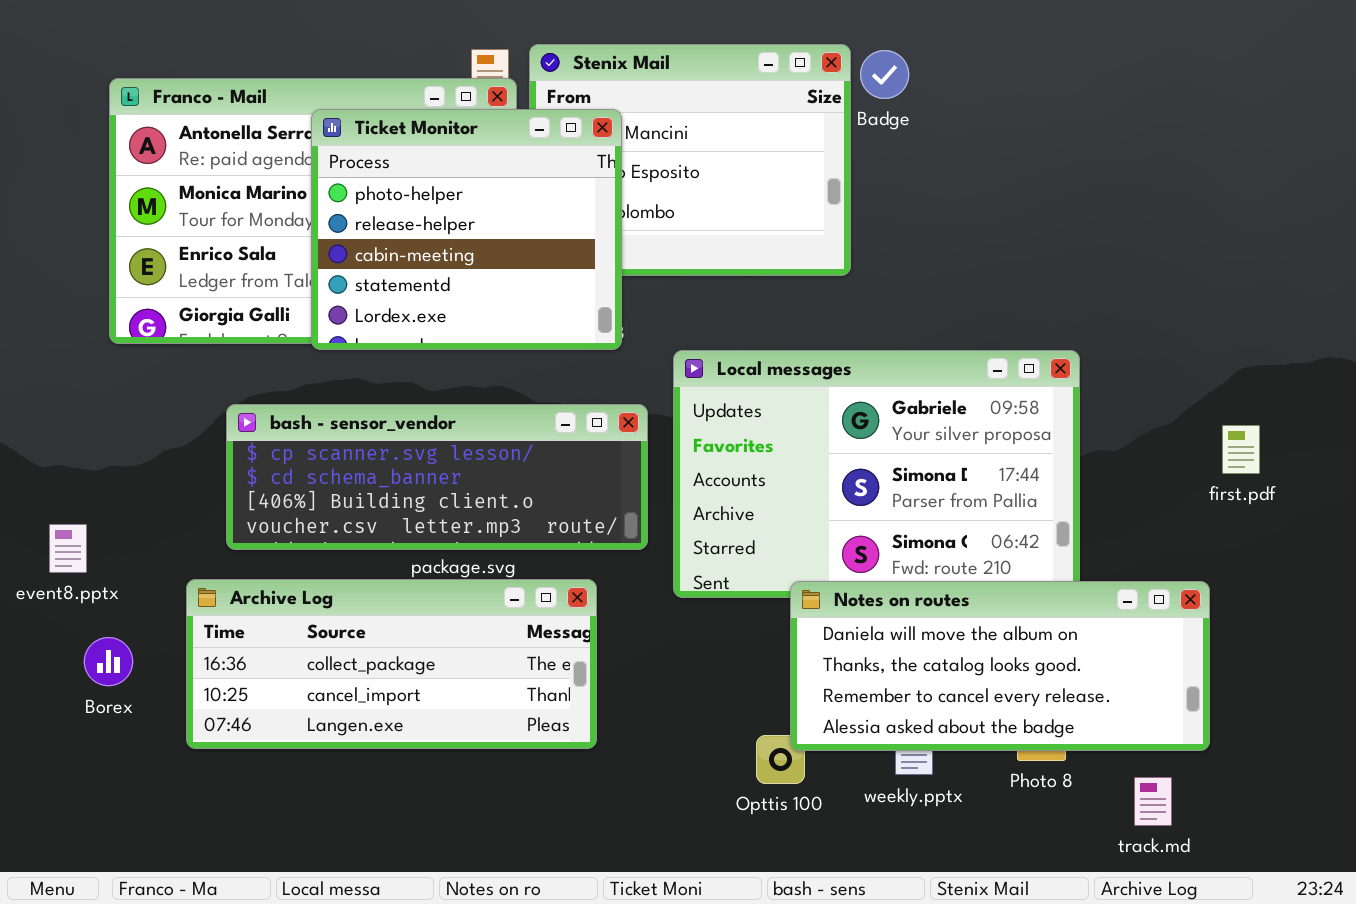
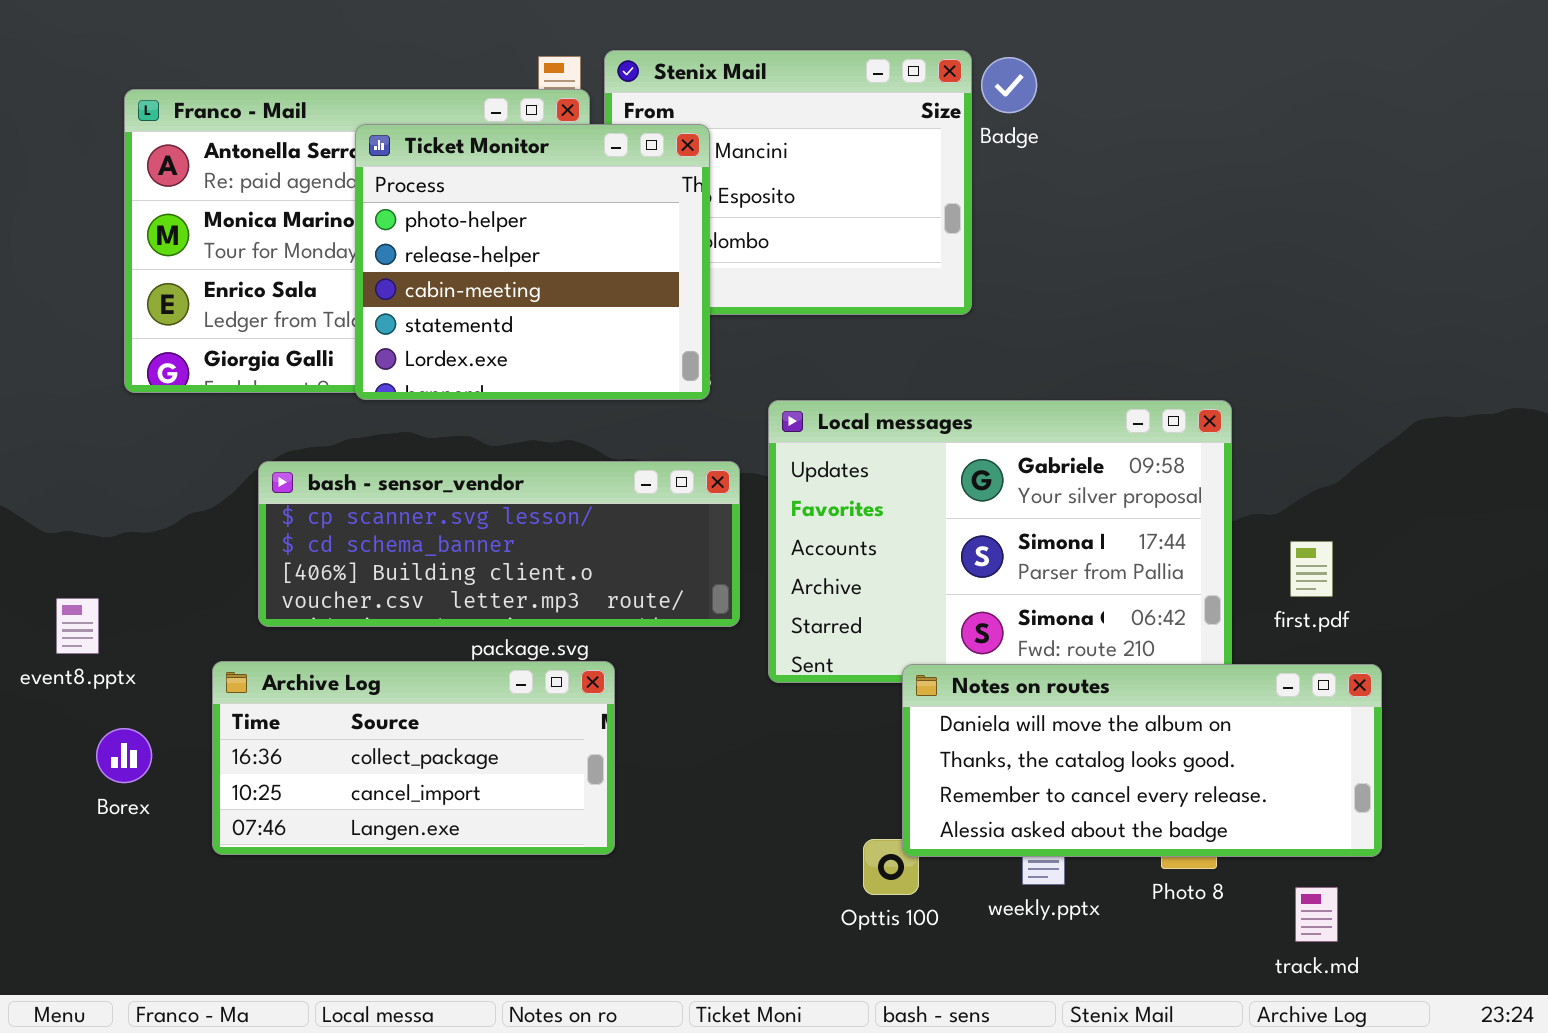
first.pdf: [1222,425,1260,474] -> [1290,541,1333,597], moved
Archive Log: [186,579,597,749] -> [212,661,615,855], resized

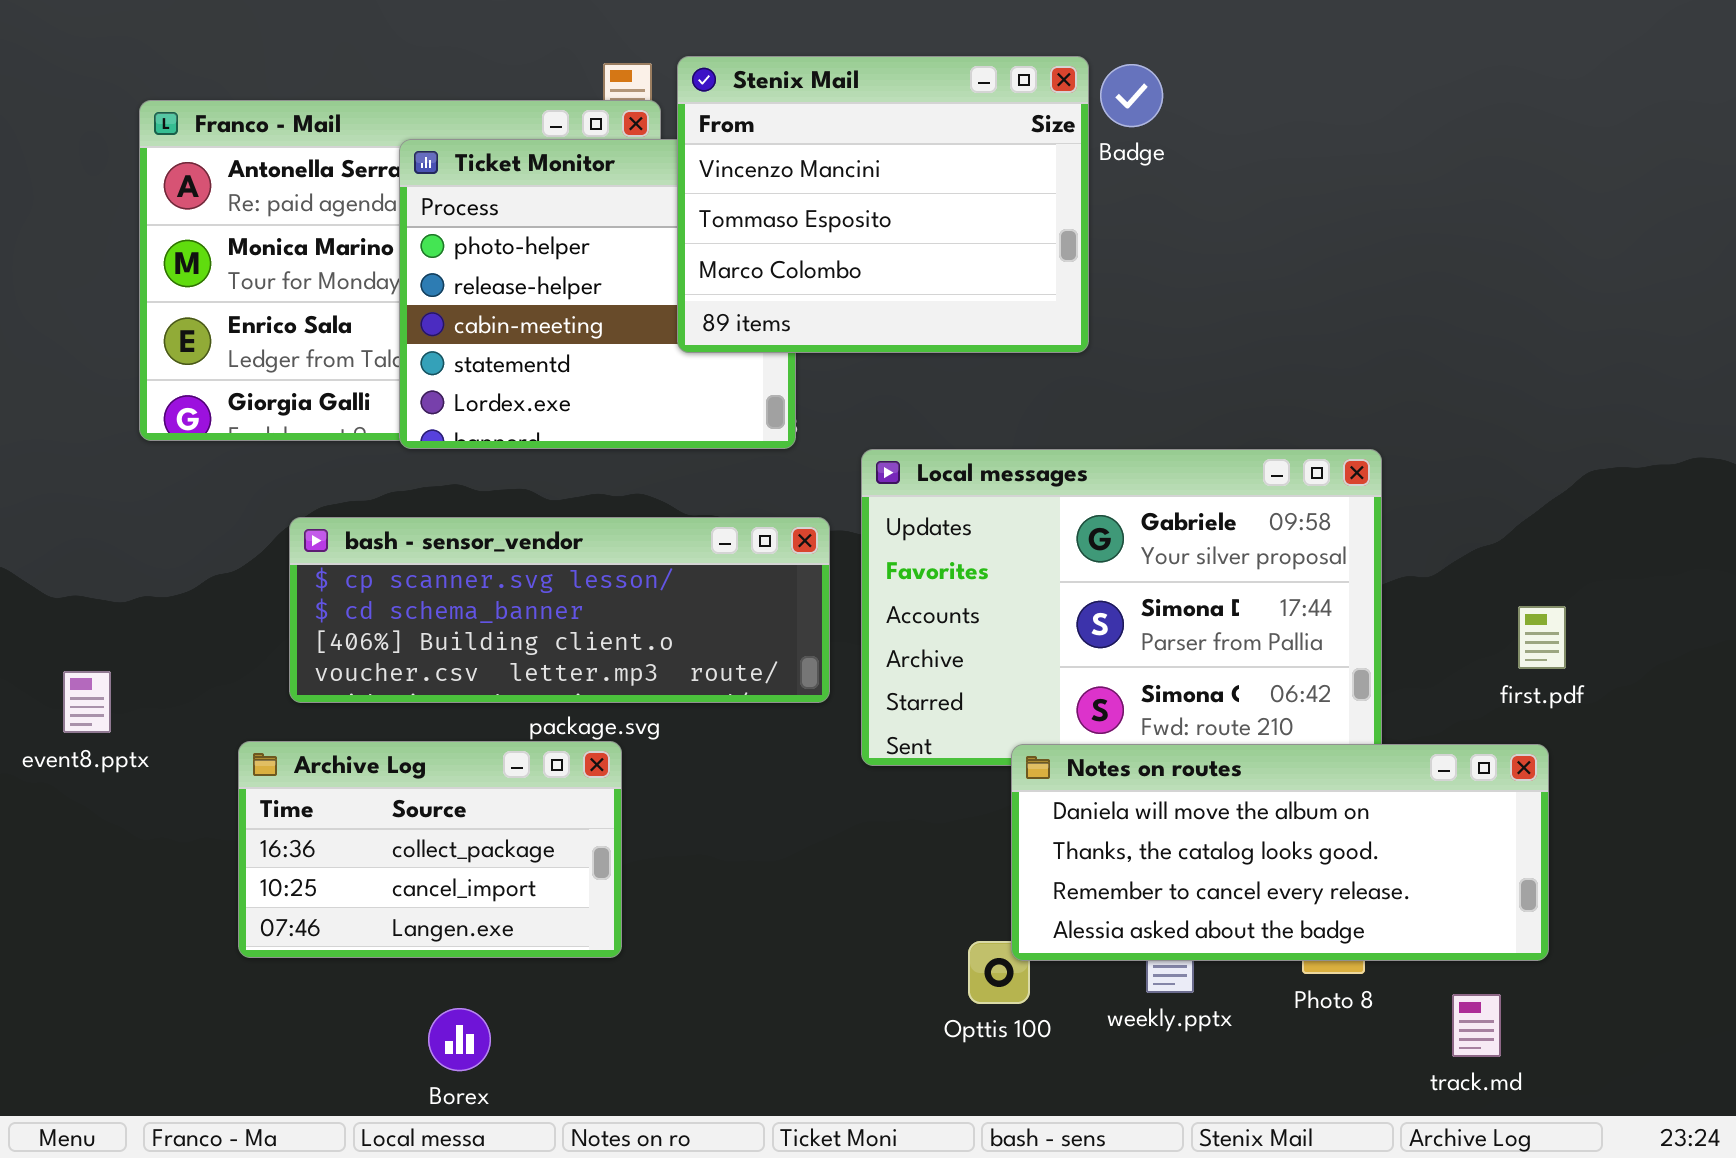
Stenix Mail: [604,50,972,315] -> [677,56,1089,353], raised
first.pdf: [1290,541,1333,597] -> [1518,606,1566,669], moved
Archive Log: [212,661,615,855] -> [238,741,622,958], resized
Borex: [96,728,152,783] -> [428,1008,491,1071], moved

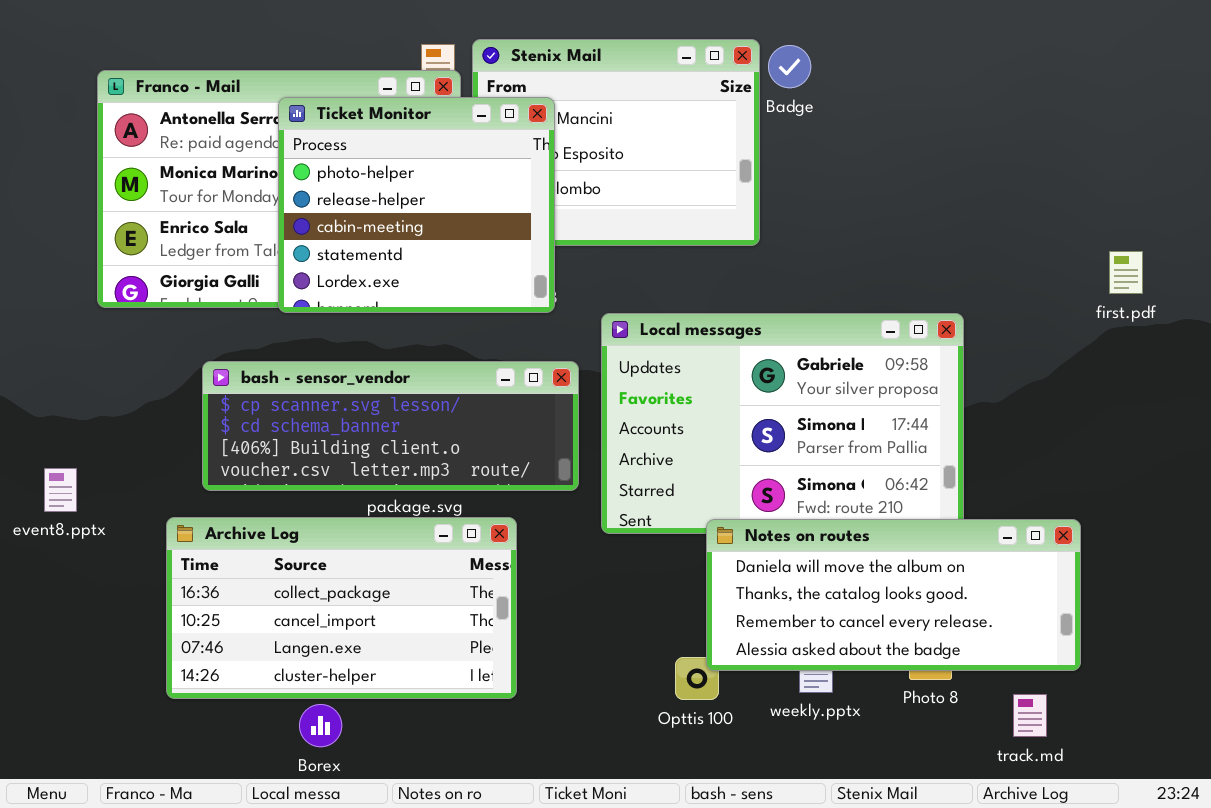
Ticket Monitor: [399,139,796,449] -> [278,97,555,313], raised
first.pdf: [1518,606,1566,669] -> [1109,251,1143,294], moved
Archive Log: [238,741,622,958] -> [166,517,517,699], resized

